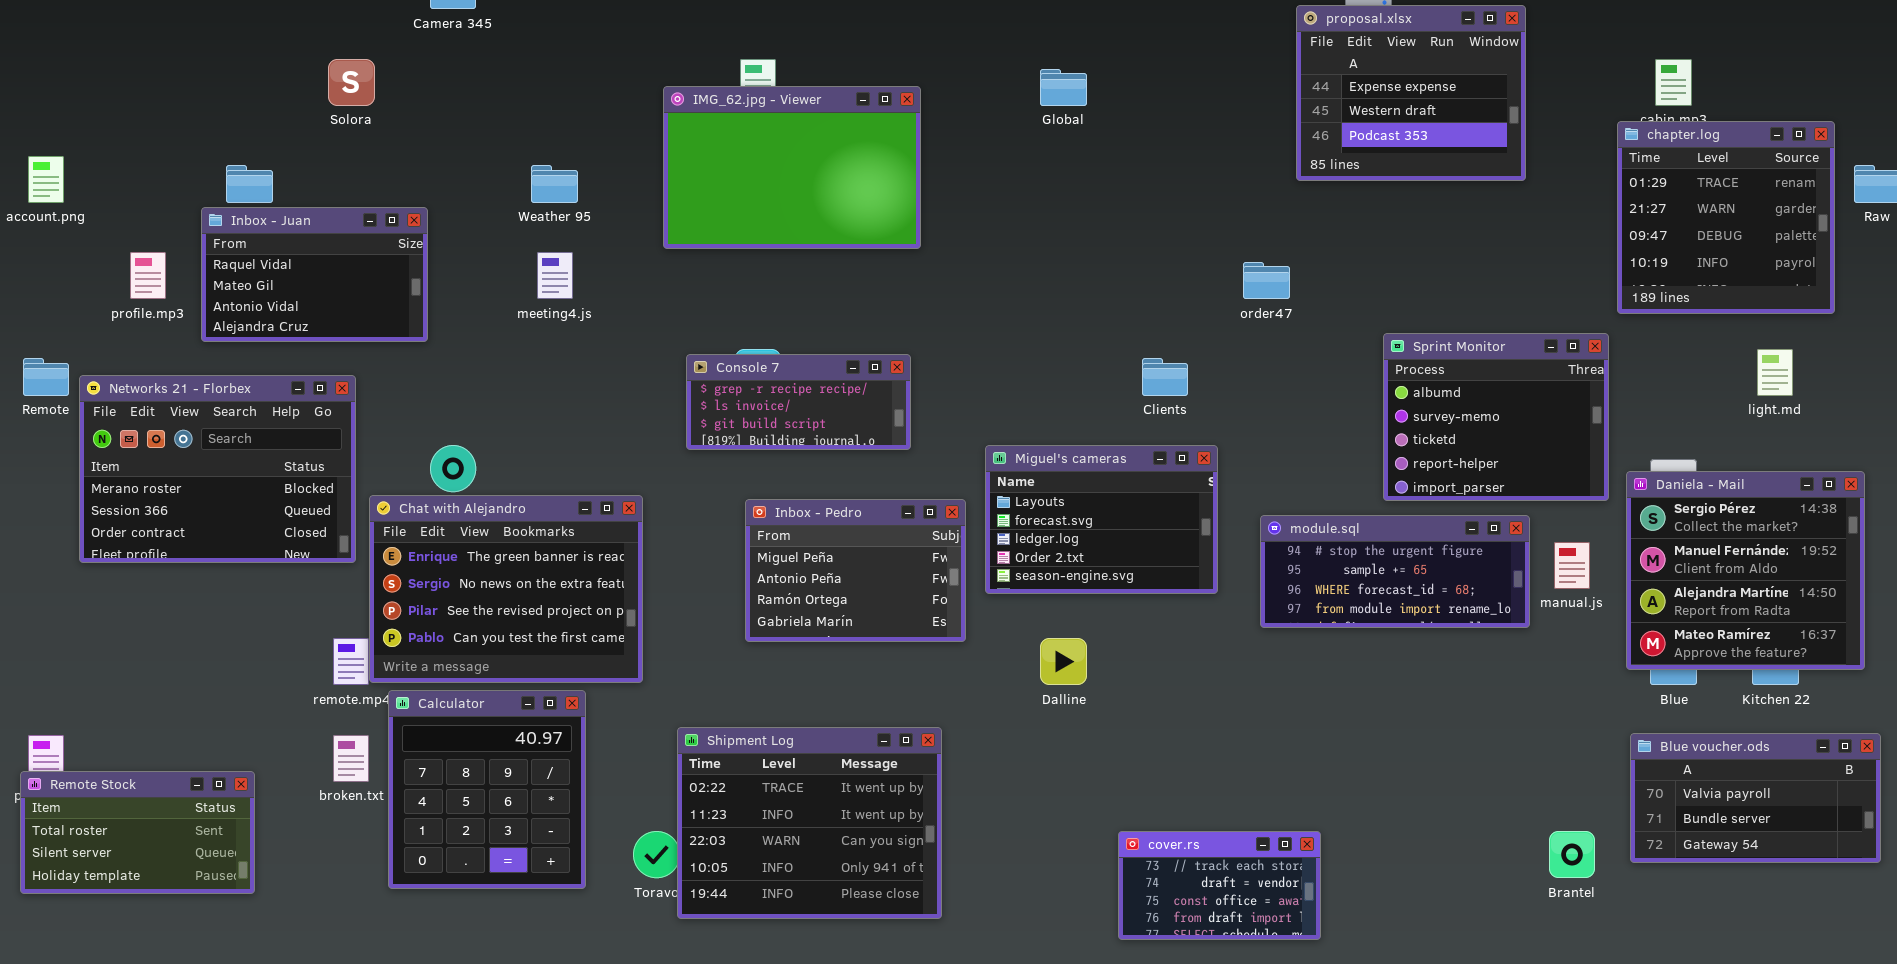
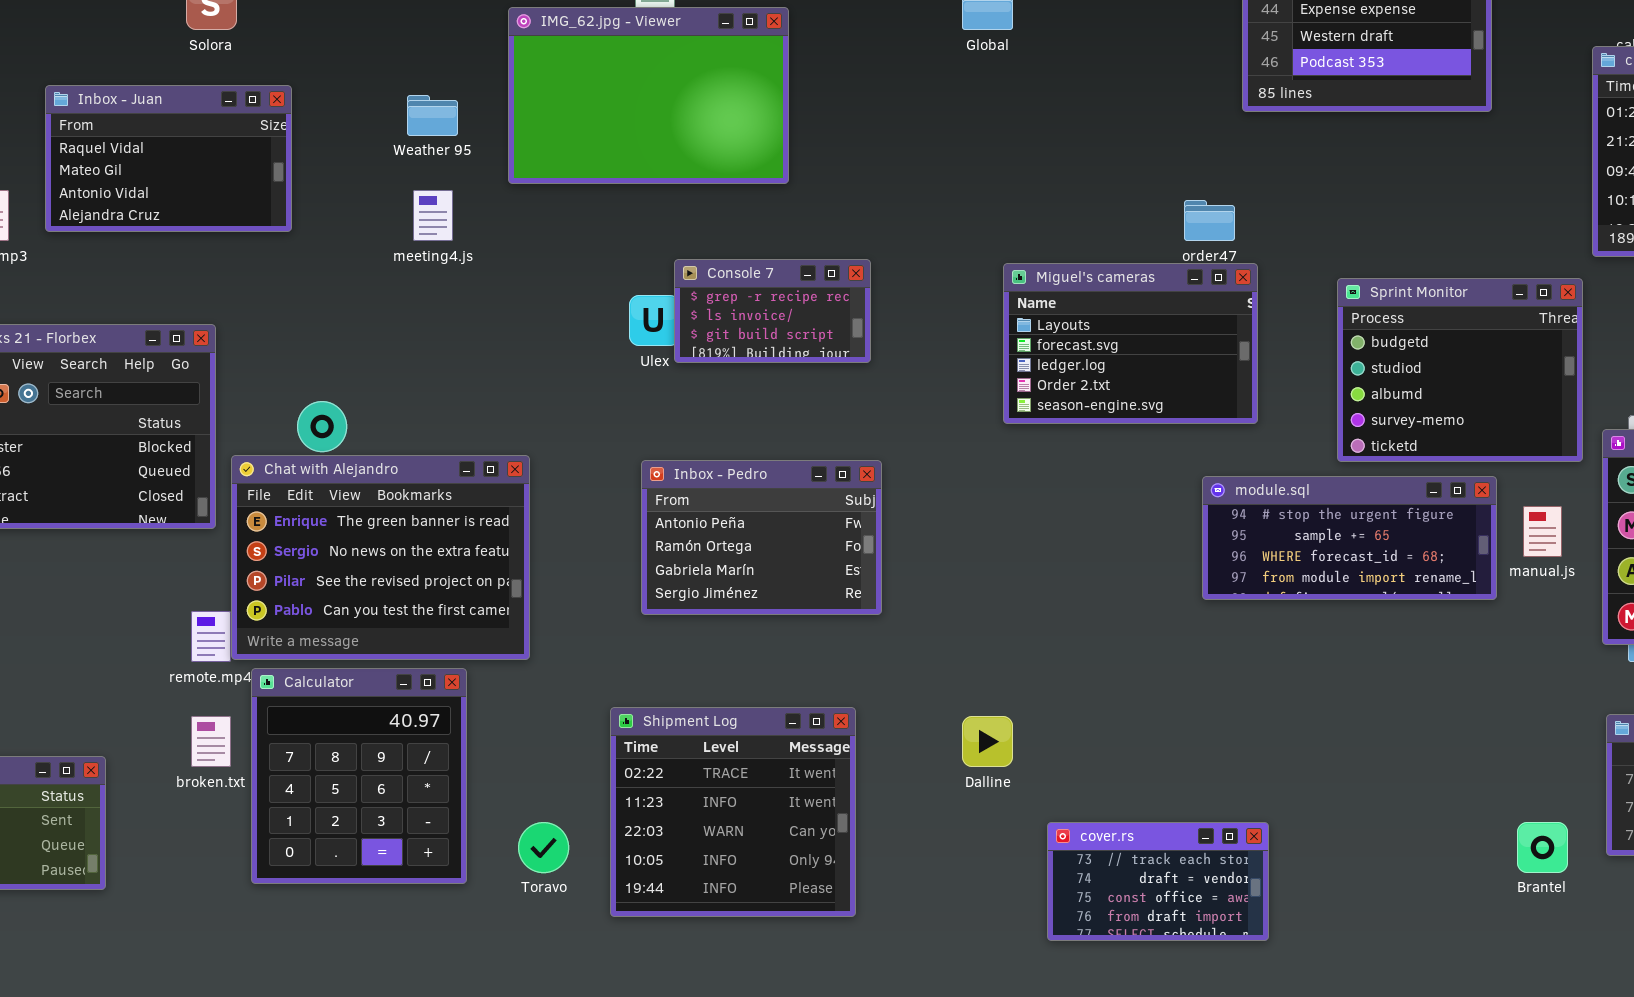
IMG_62.jpg - Viewer: [663,86,921,249] -> [508,7,789,184], moved
Inbox - Juan: [201,207,428,342] -> [45,85,292,232], moved
Sprint Monitor: [1383,333,1609,501] -> [1337,278,1583,462], scrolled up 2 rows
Console 7: [686,354,911,450] -> [674,259,871,363], moved, resized
Miguel's cameras: [985,445,1218,594] -> [1003,263,1258,424], moved
Inbox - Pedro: [745,499,966,642] -> [641,460,882,615], scrolled down 1 row
Dalline: [1040,638,1087,685] -> [962,716,1013,767], moved
Shipment Log: [677,727,942,919] -> [610,707,856,917], resized

